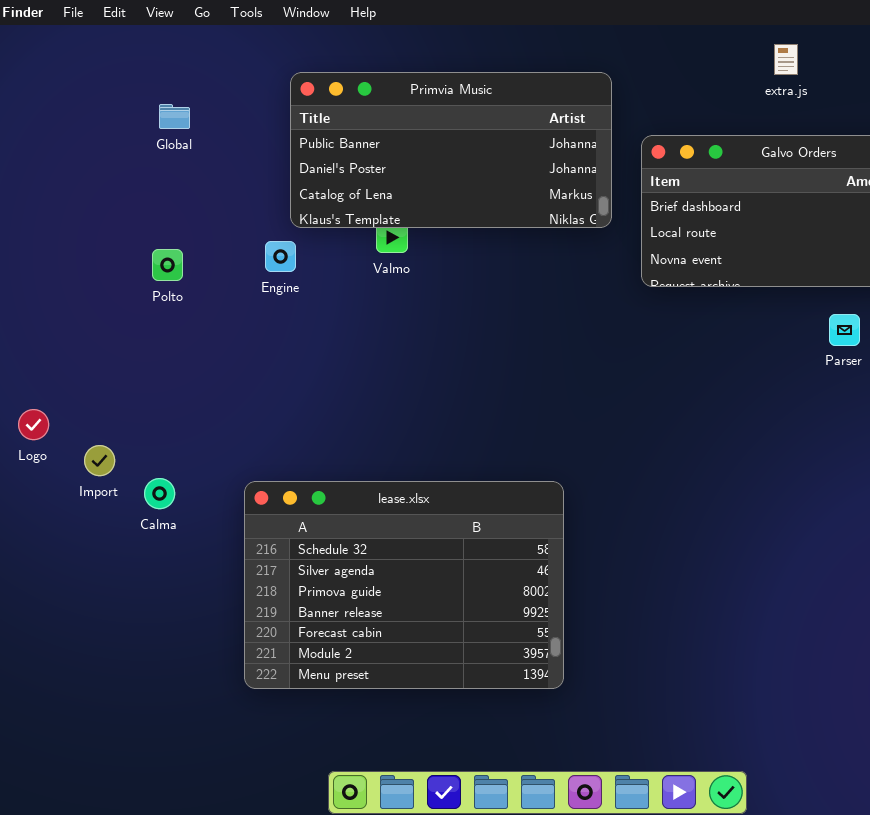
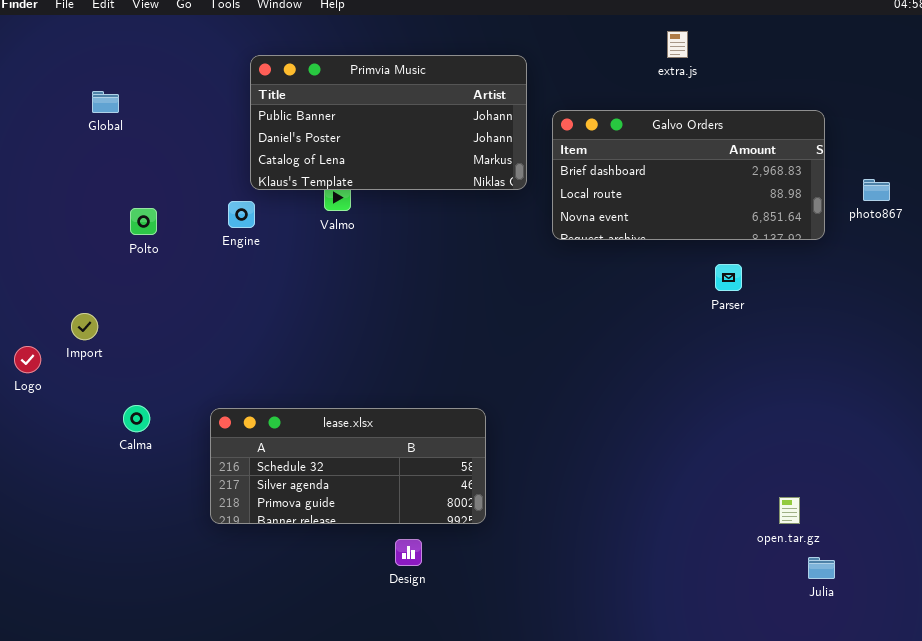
Global: [159,104,190,129] -> [92,91,119,113], moved
Import: [84,445,115,476] -> [71,313,98,340], moved
lease.xlsx: [244,481,564,689] -> [210,408,486,524], resized

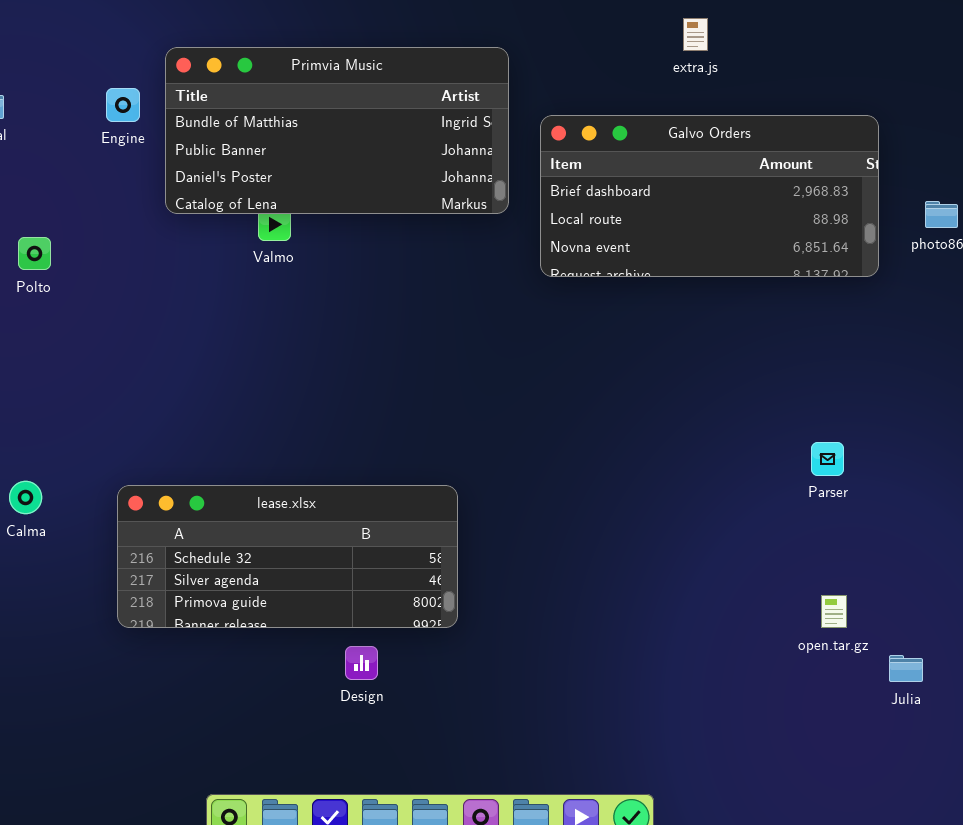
Primvia Music: [250,55,527,190] -> [165,47,509,214], scrolled up 1 row
Engine: [228,201,255,228] -> [106,88,140,122], moved
Parser: [715,264,742,291] -> [811,442,844,476], moved
Julia: [808,557,835,579] -> [889,655,923,682], moved

